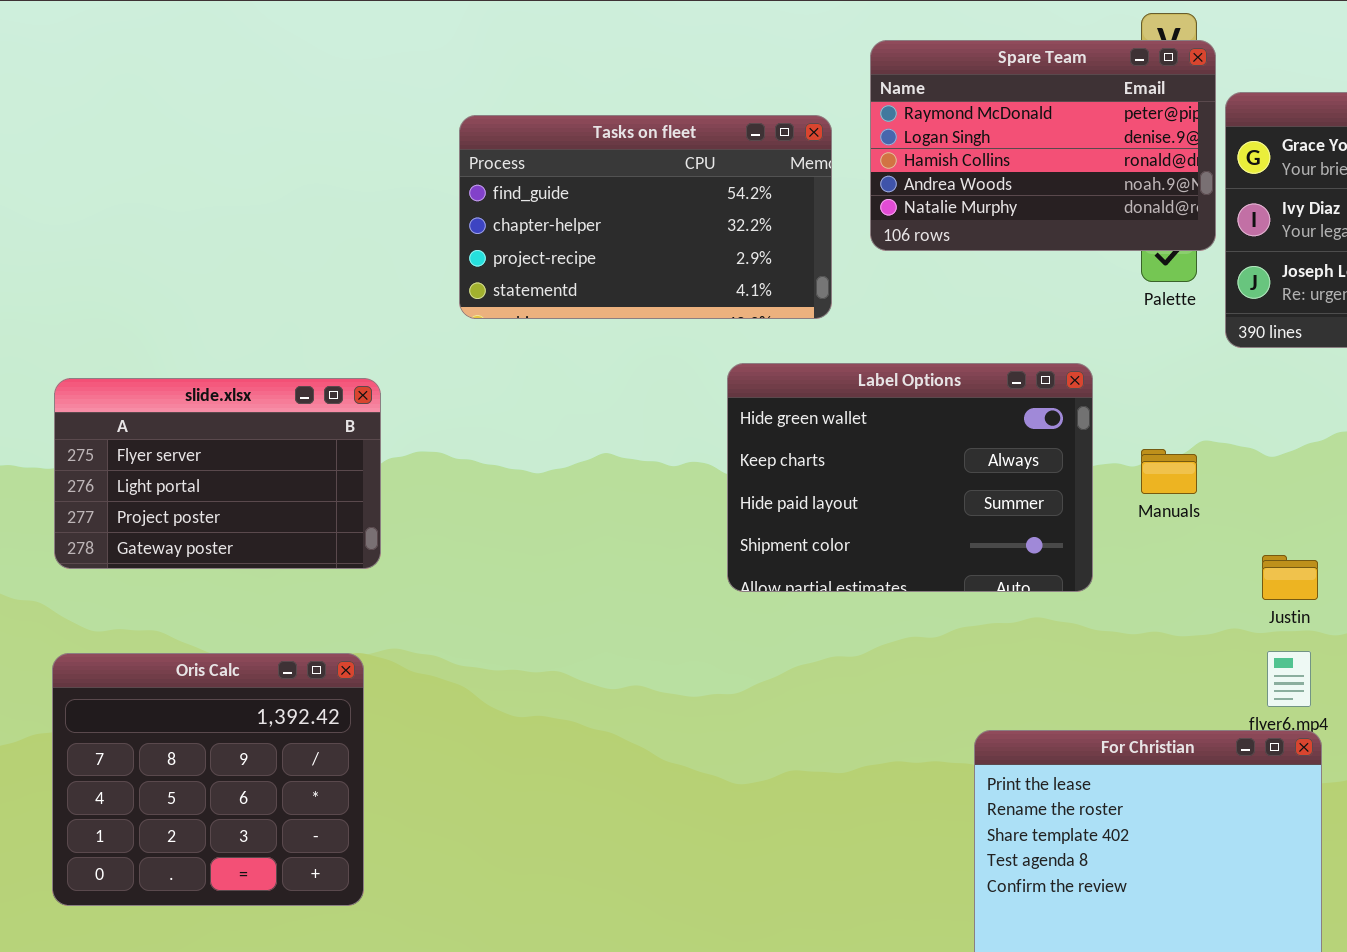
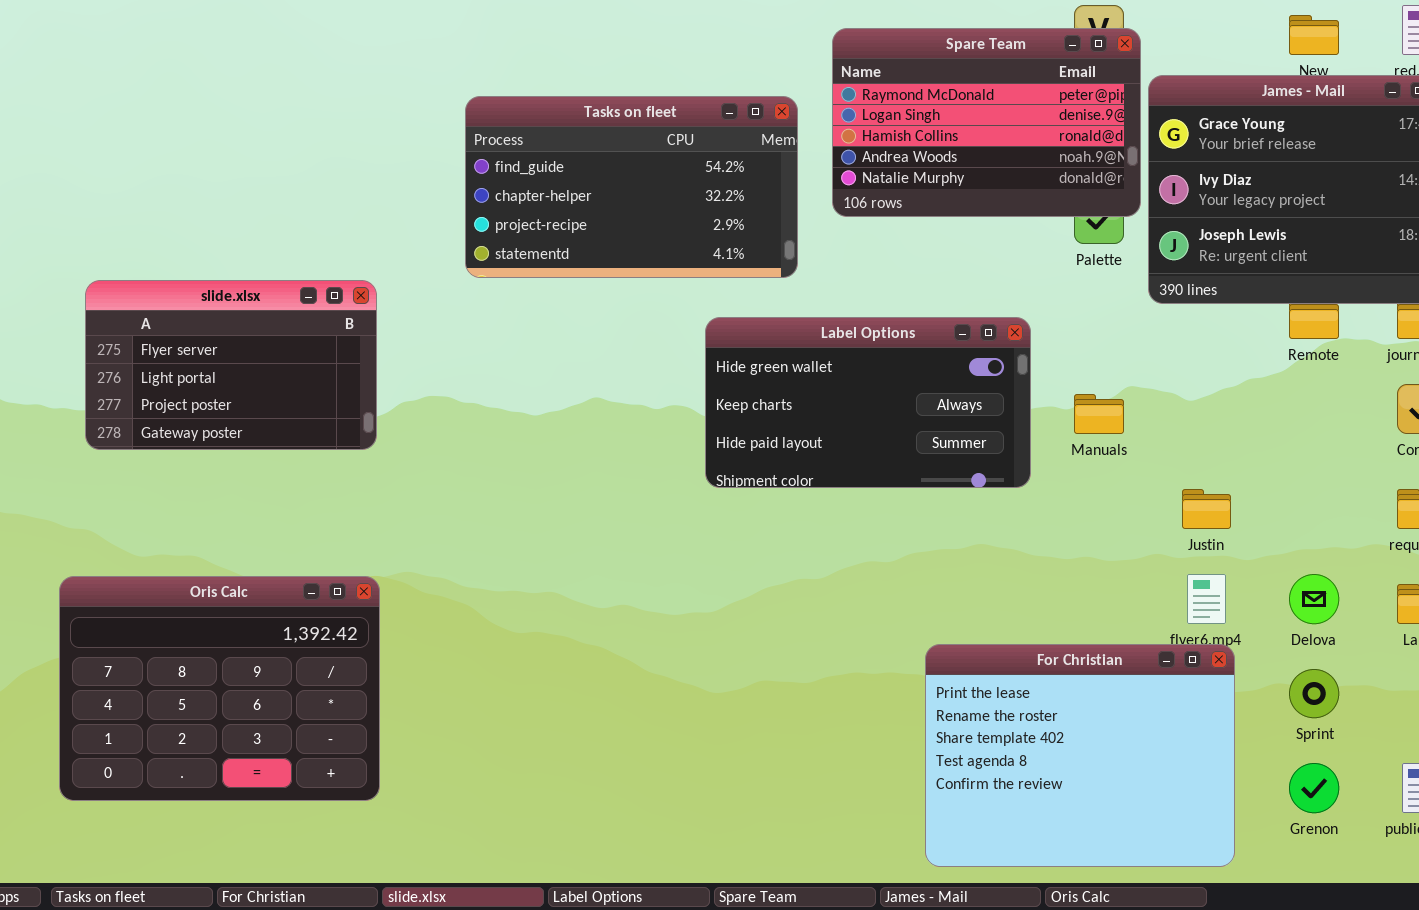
Label Options: [727,363,1093,592] -> [705,317,1031,488], resized
slide.xlsx: [54,378,381,569] -> [85,280,377,450], moved
Oris Calc: [52,653,364,906] -> [59,576,380,801], resized

